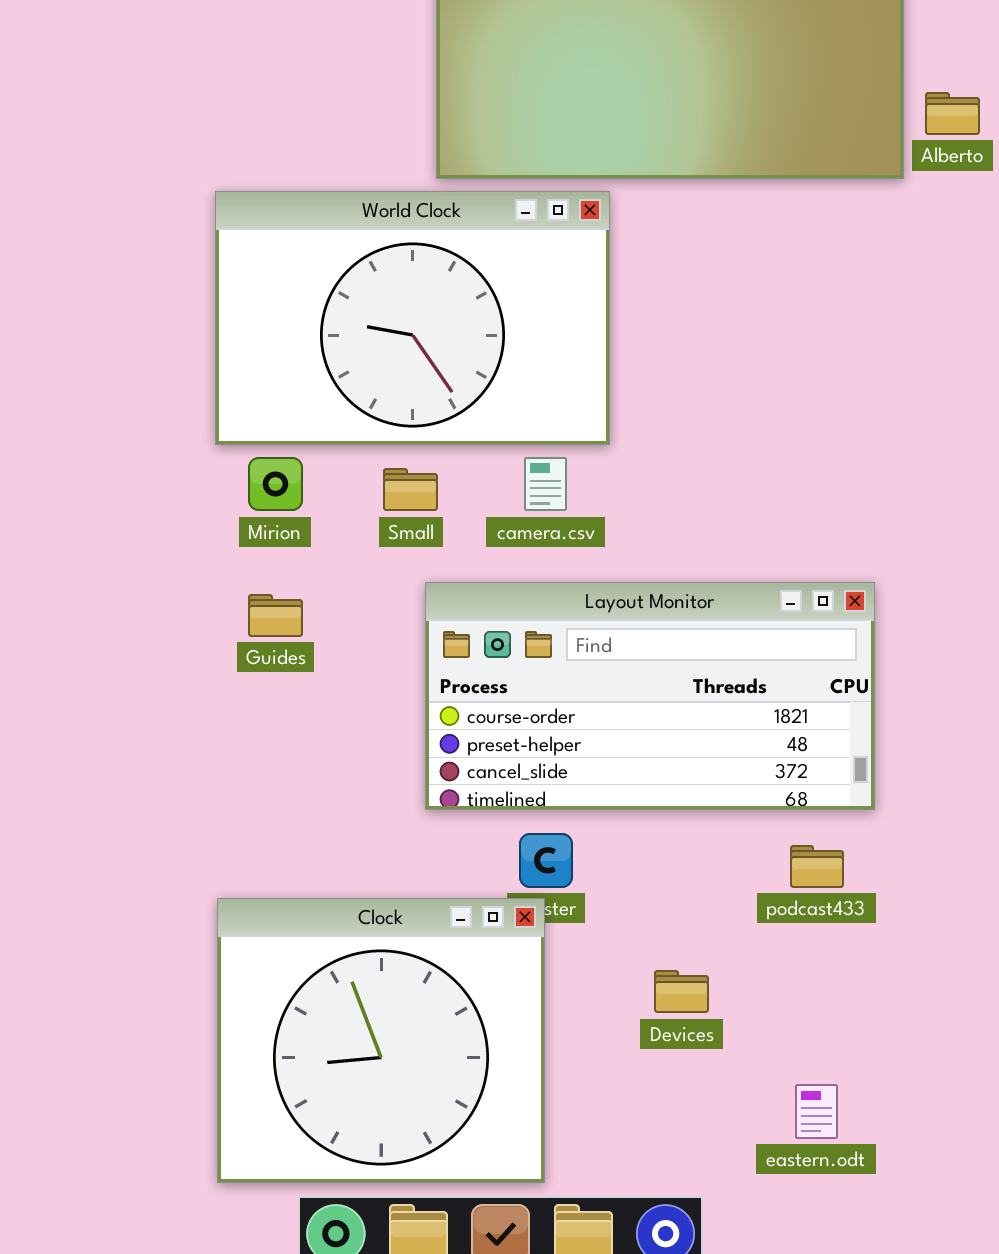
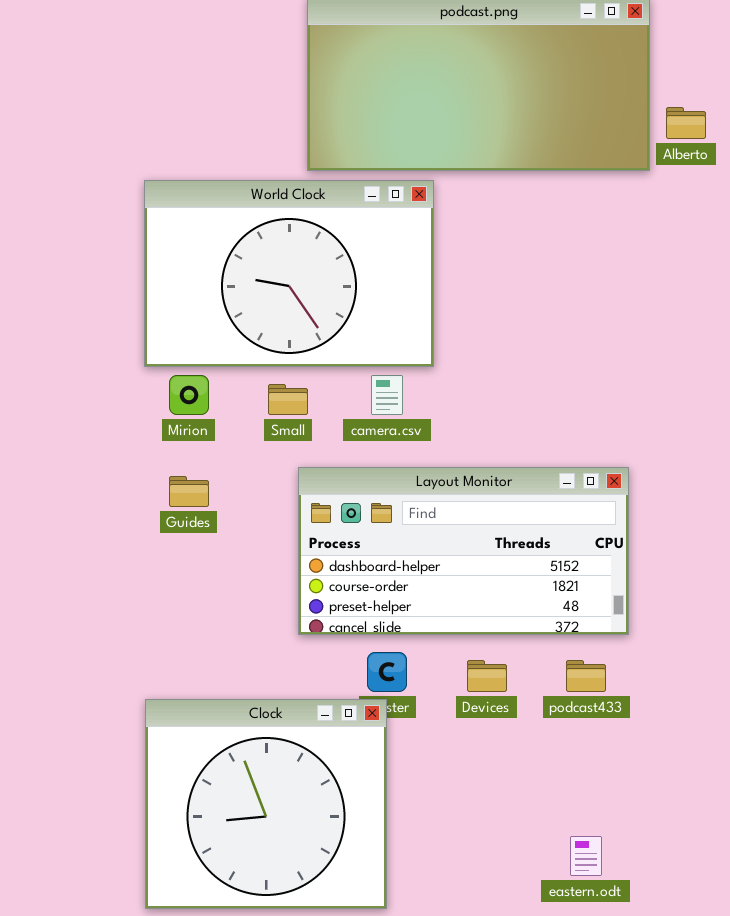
Layout Monitor: [425,582,875,810] -> [298,467,629,635], scrolled up 1 row
Devices: [654,970,709,1013] -> [467,660,507,692], moved

